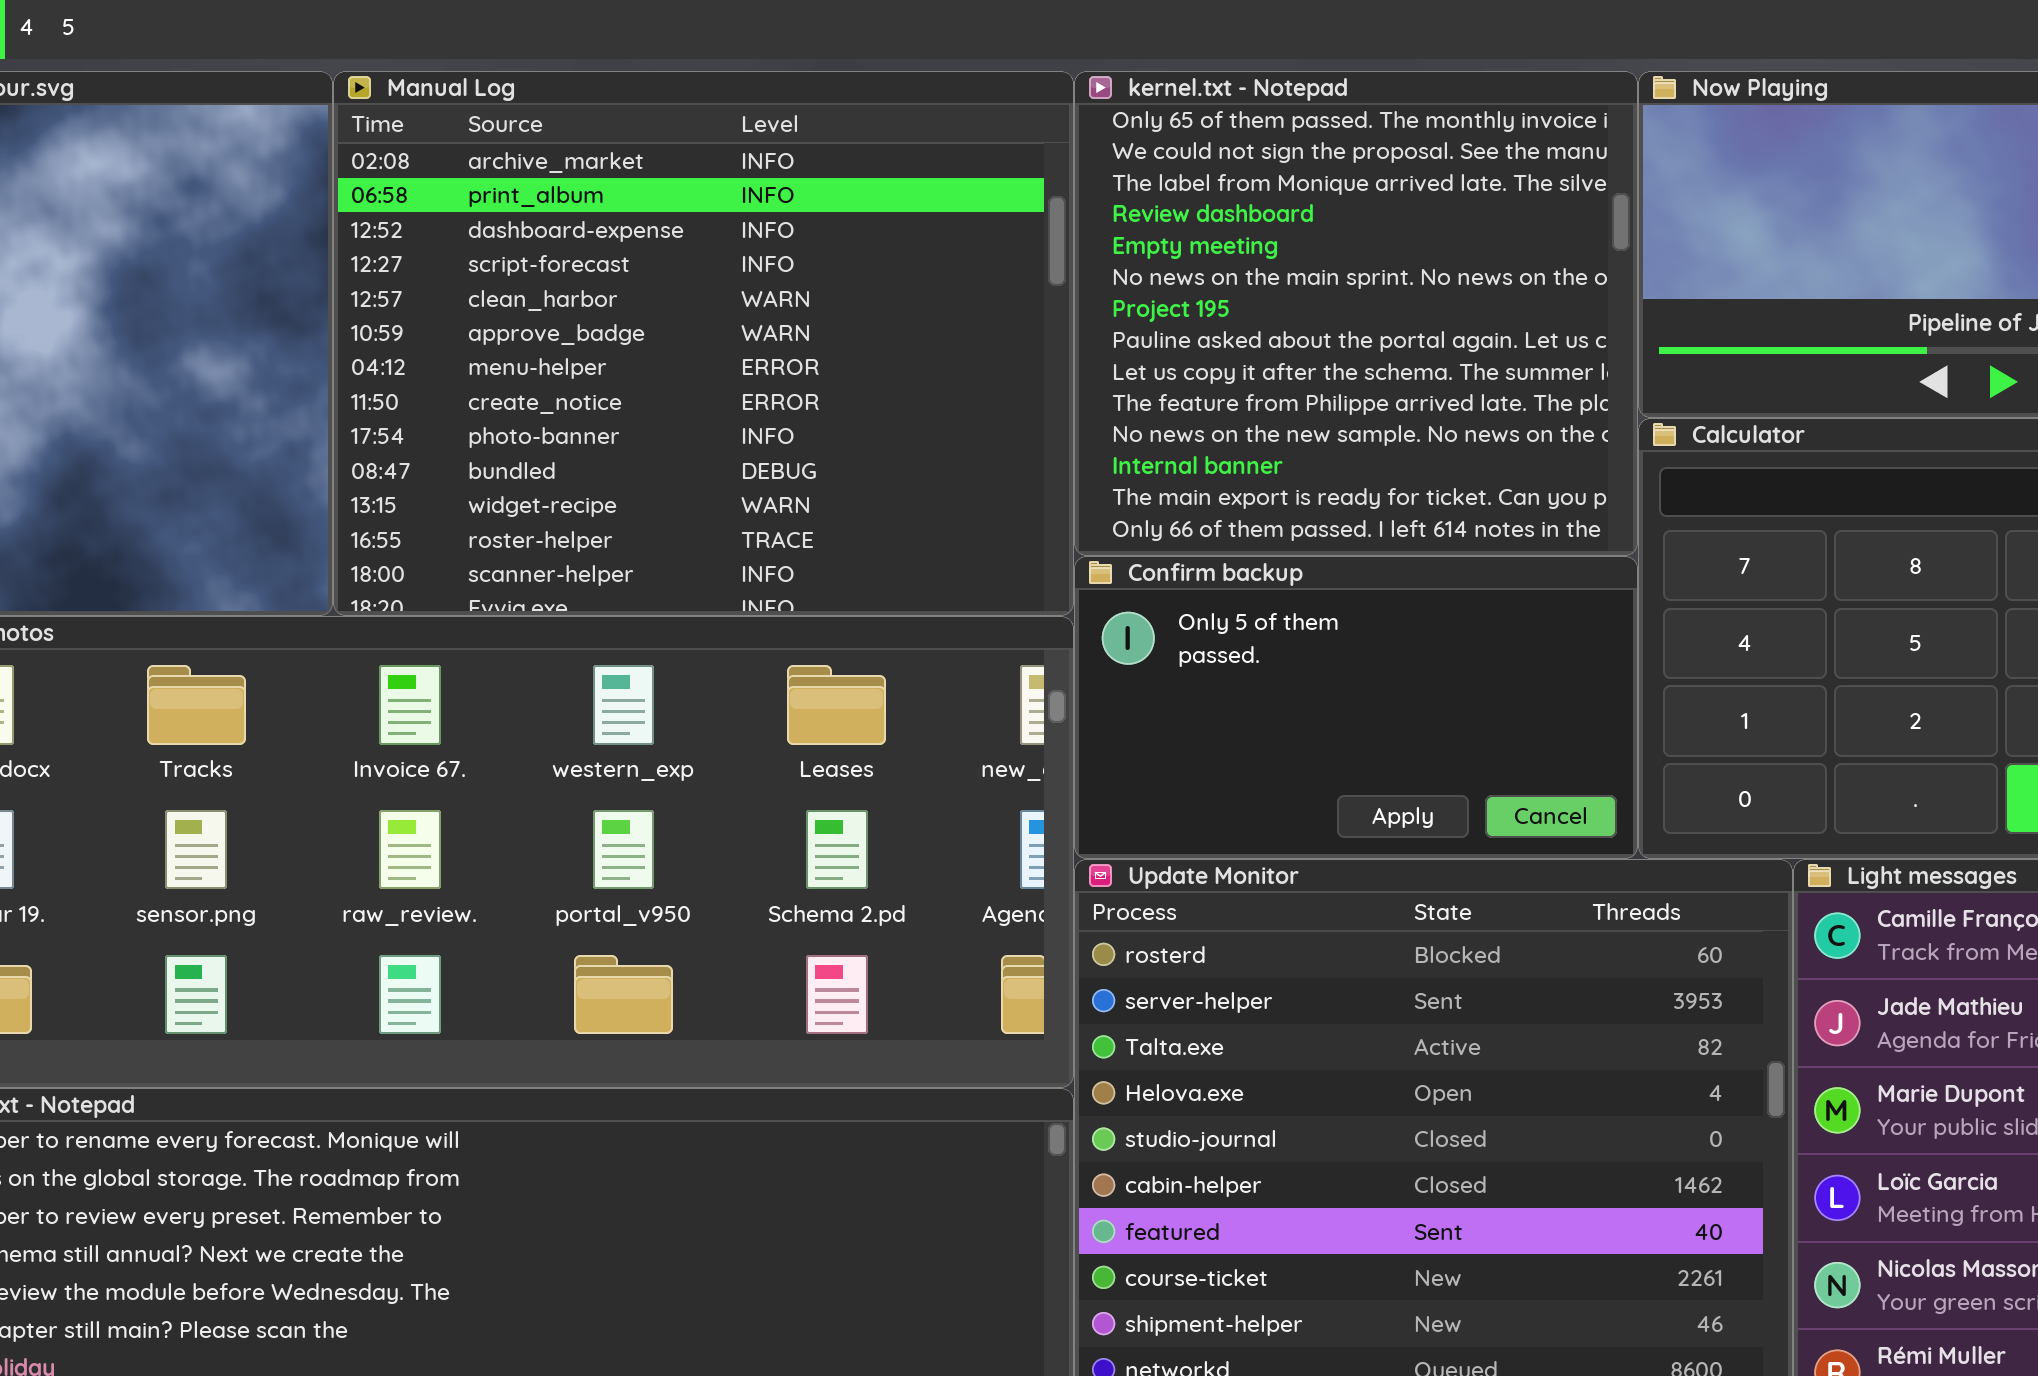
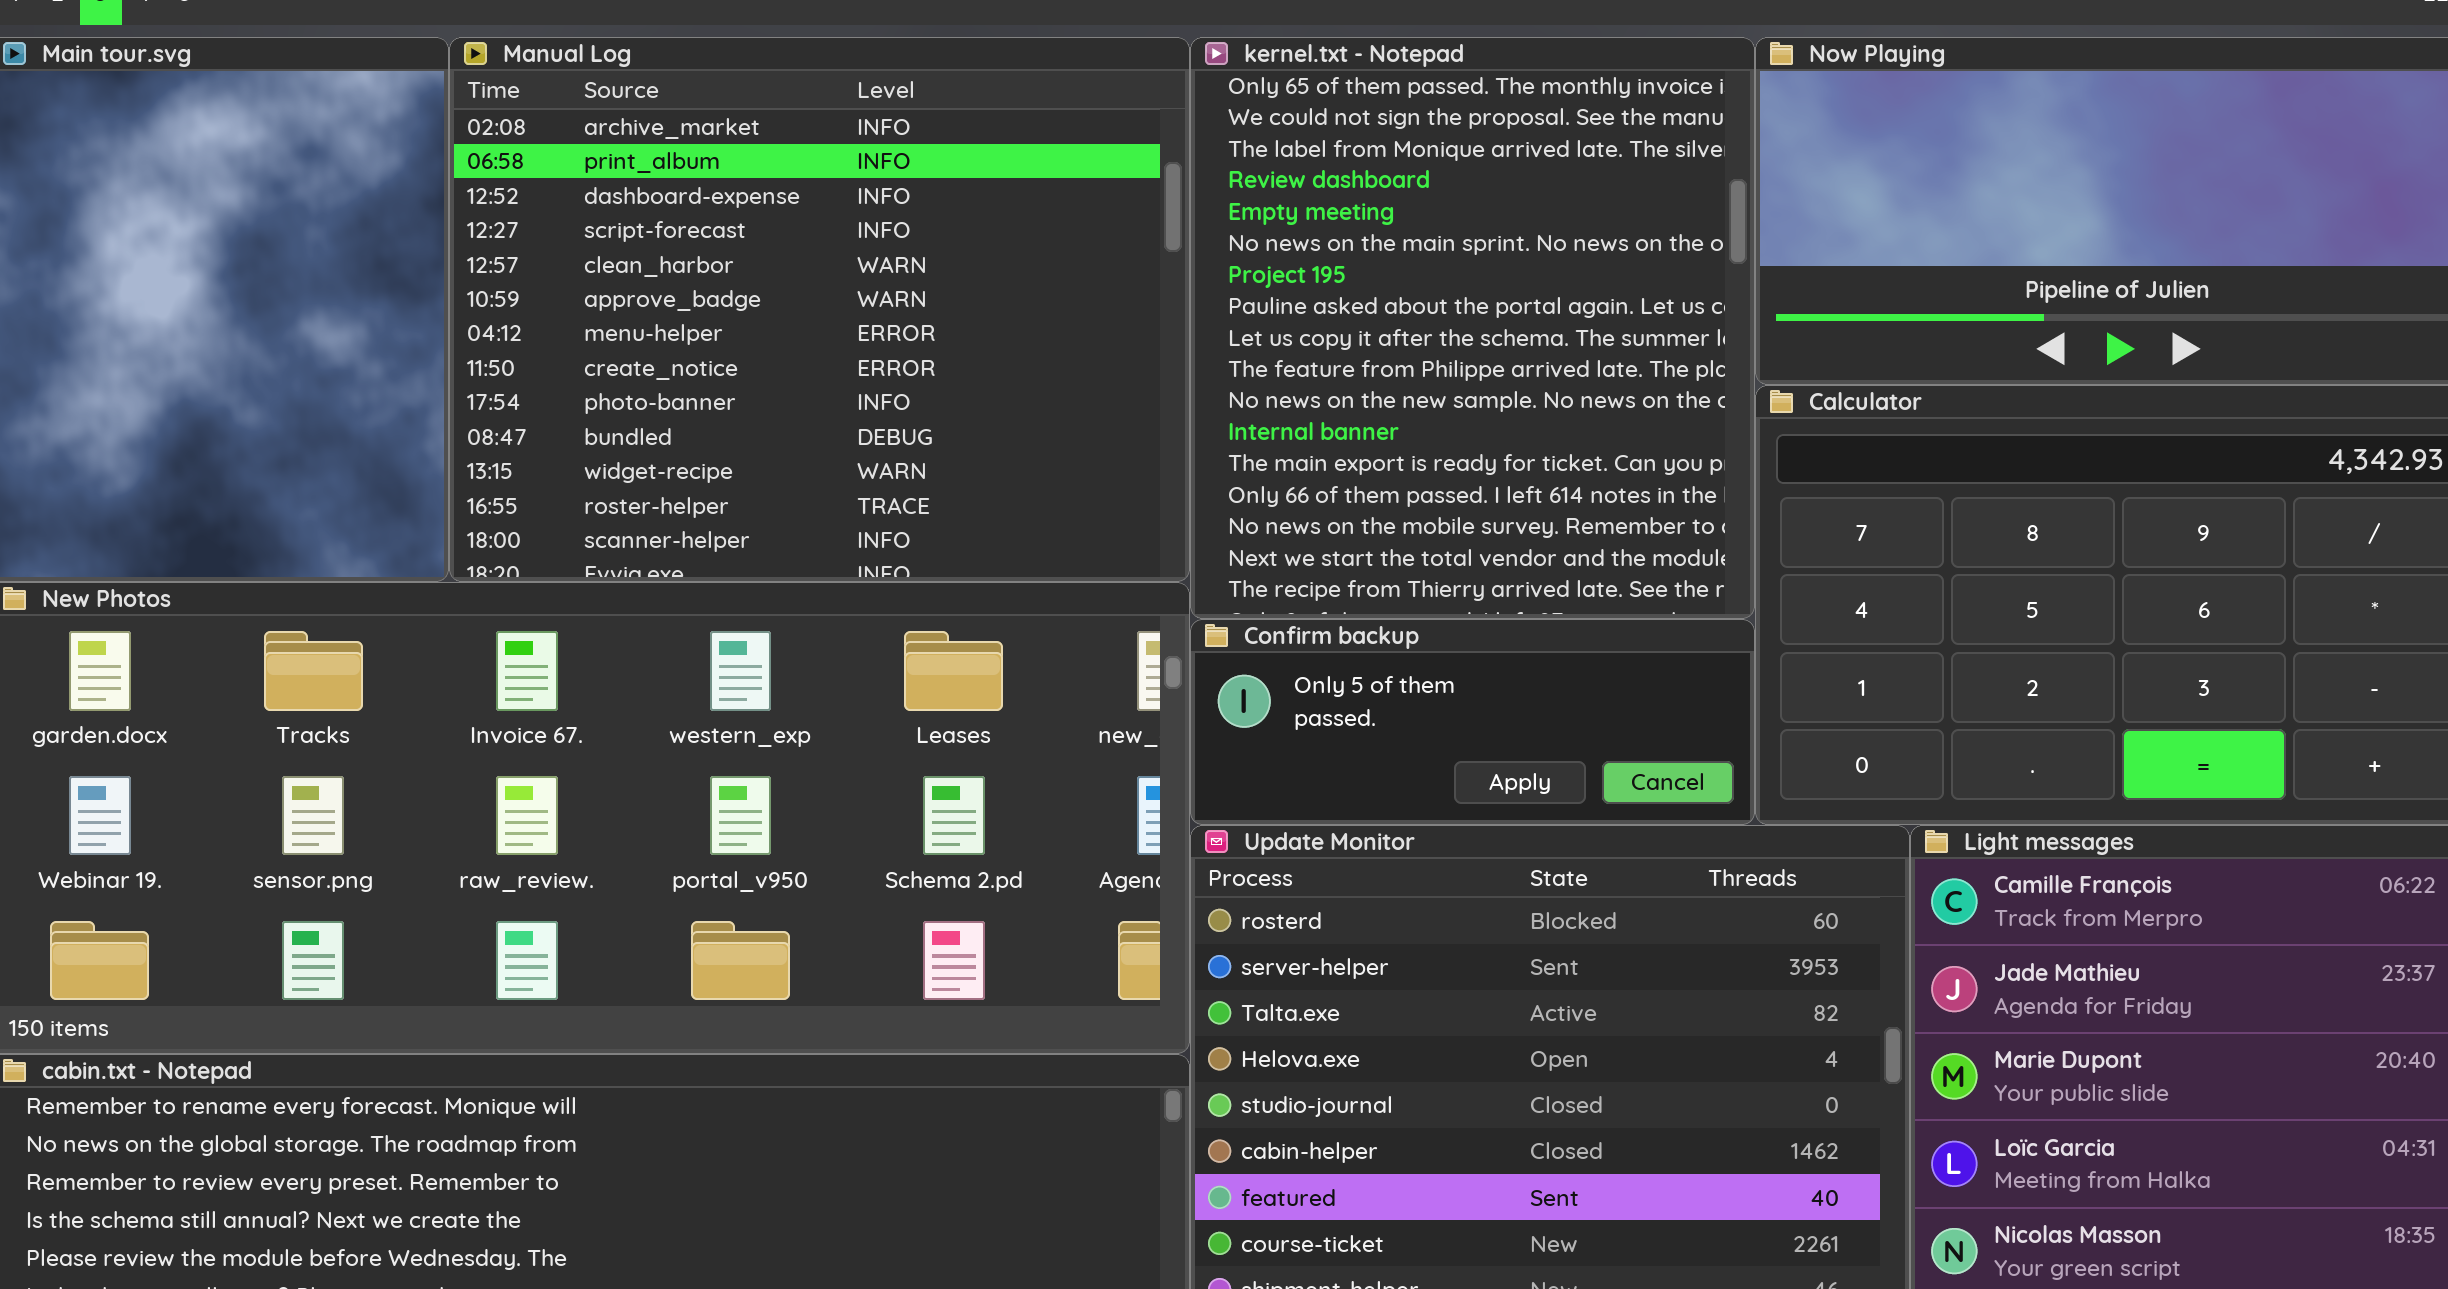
kernel.txt - Notepad: [1074,71,1638,556] -> [1190,37,1755,619], resized
Confirm backup: [1074,556,1638,859] -> [1190,619,1755,825], resized

